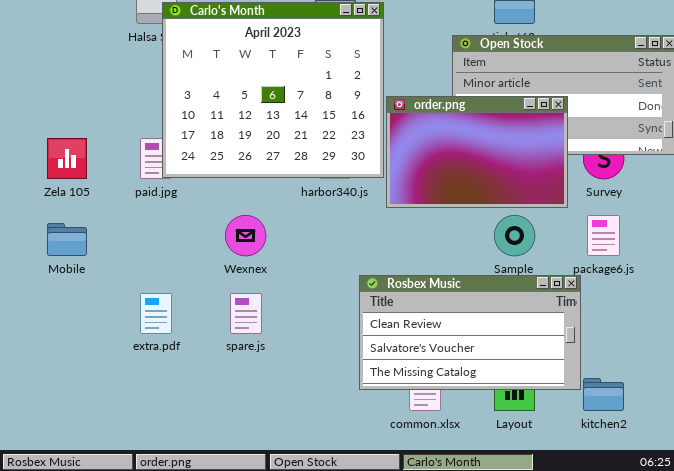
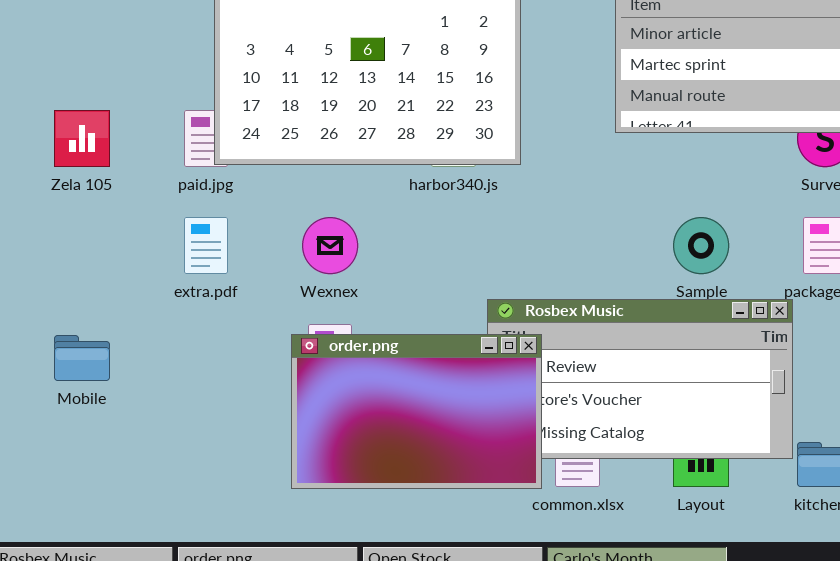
order.png: [386,96,568,208] -> [291,334,542,489], moved
Mobile: [47,223,87,256] -> [54,335,110,381], moved
extra.pdf: [140,293,172,334] -> [184,217,228,274], moved

